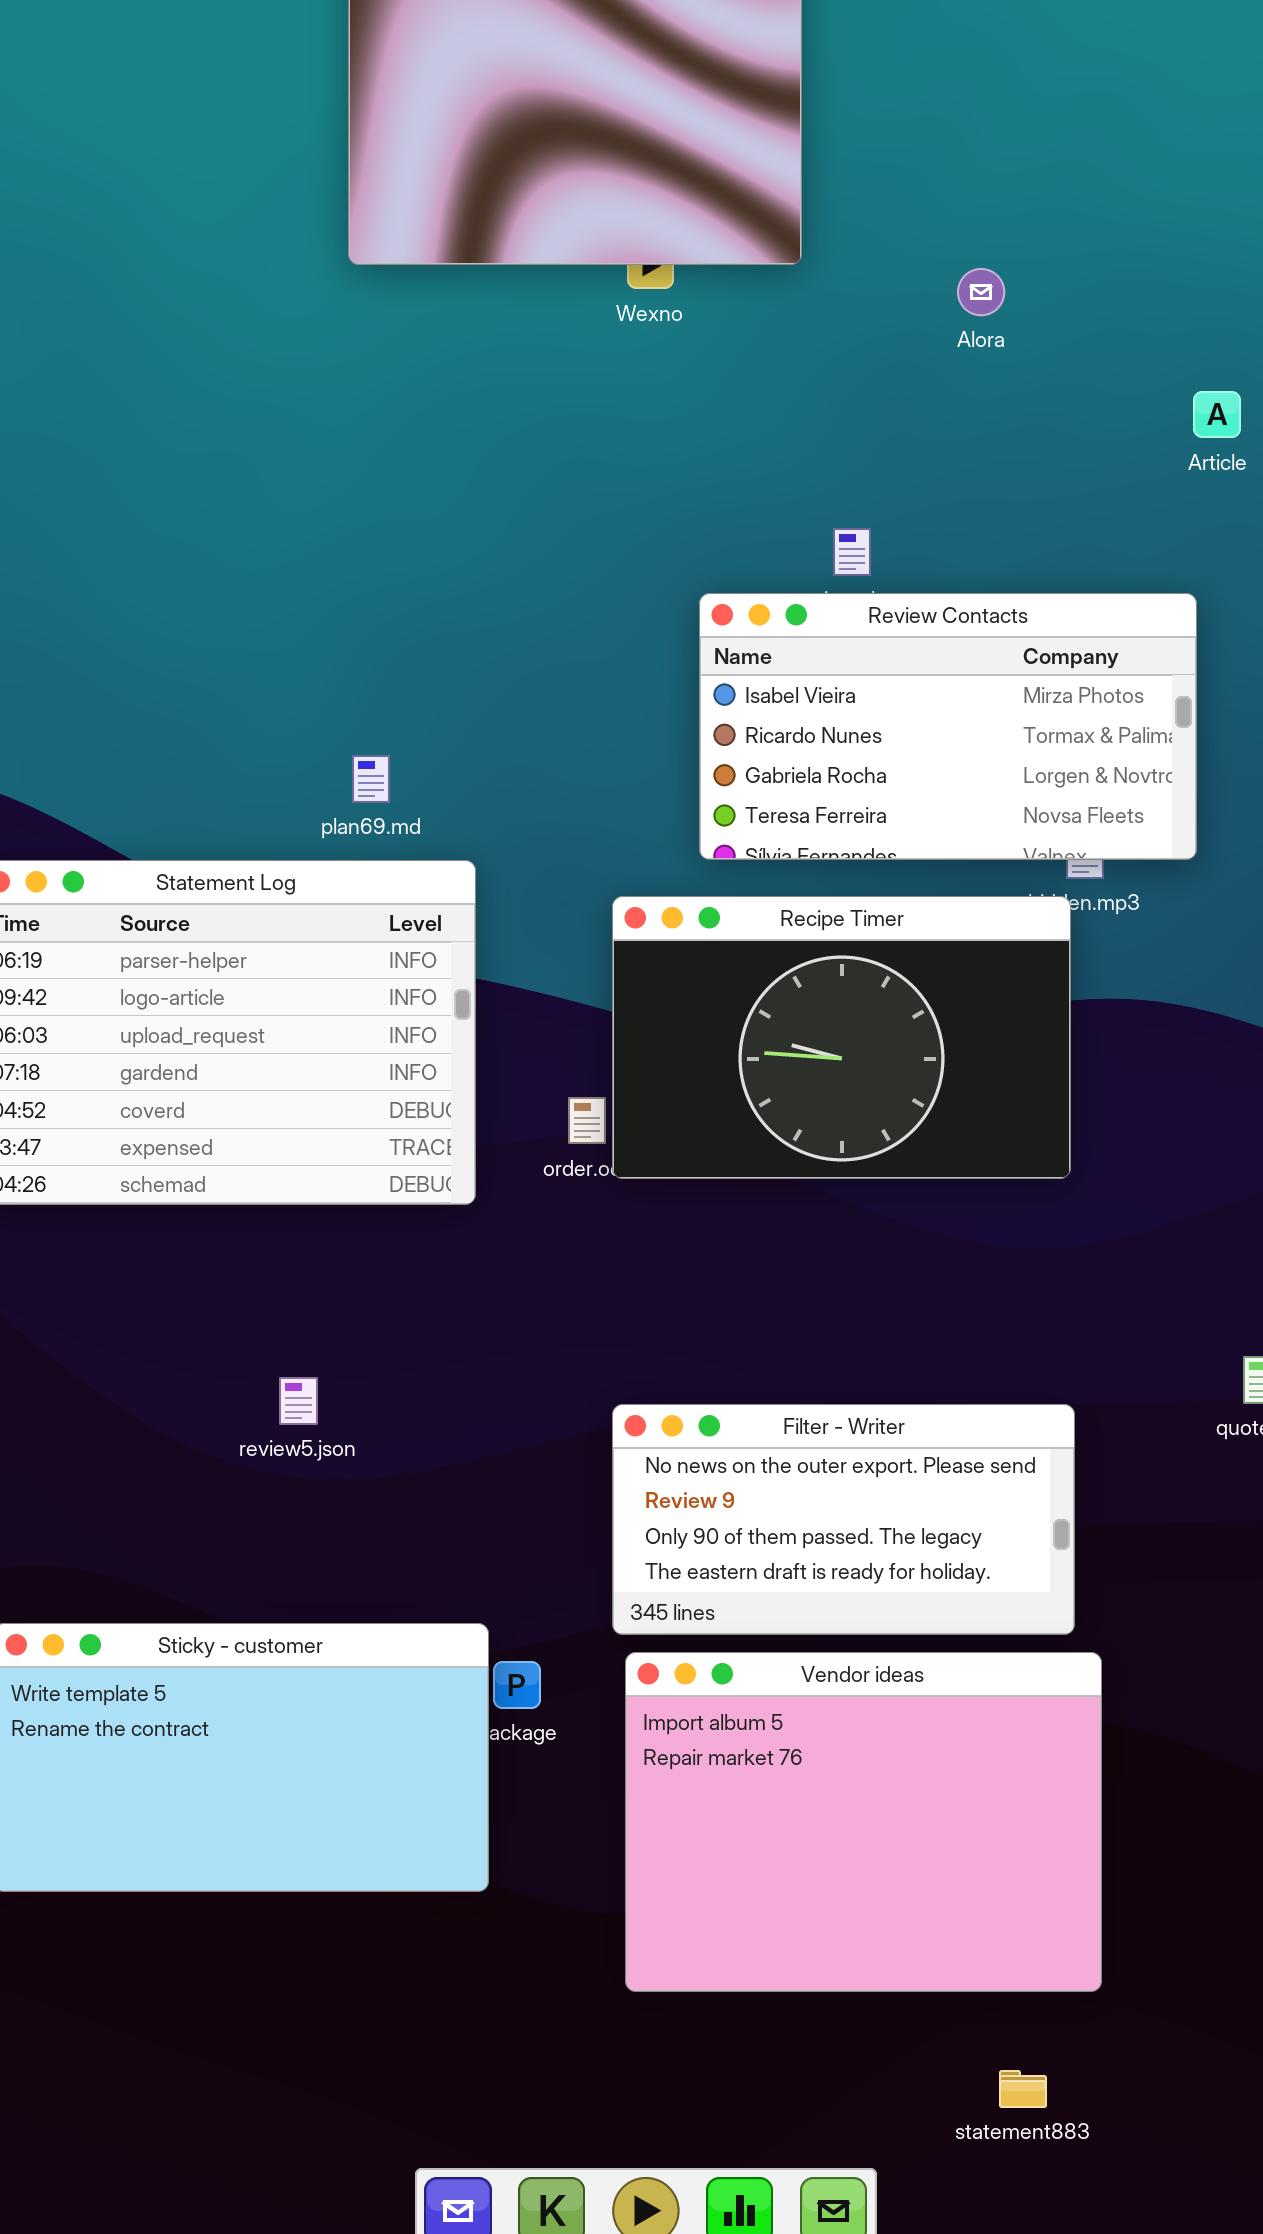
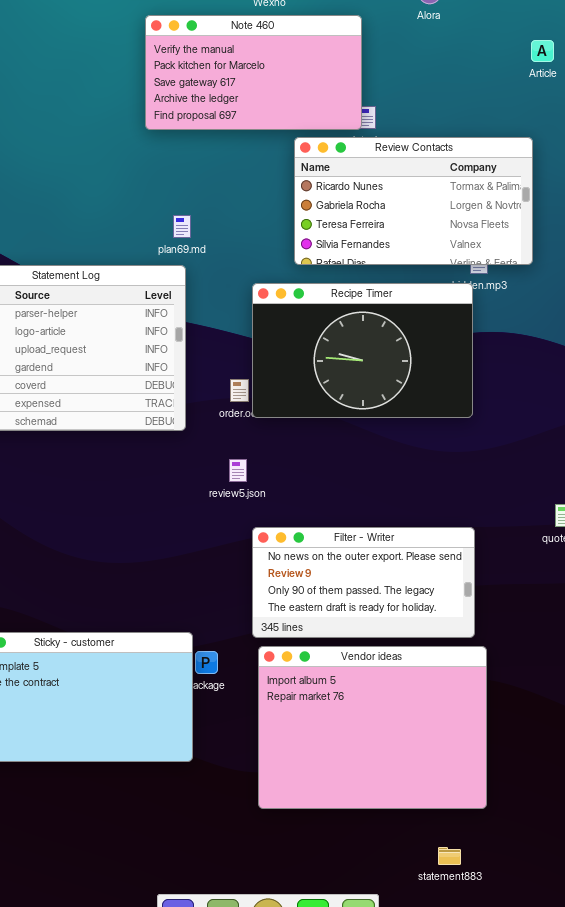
Note 460: none -> [145,15,362,130], opened
Review Contacts: [699,593,1197,860] -> [294,137,533,265], scrolled down 1 row
plan69.md: [352,755,390,803] -> [173,215,191,238], moved
review5.json: [279,1377,318,1425] -> [229,459,247,482], moved

